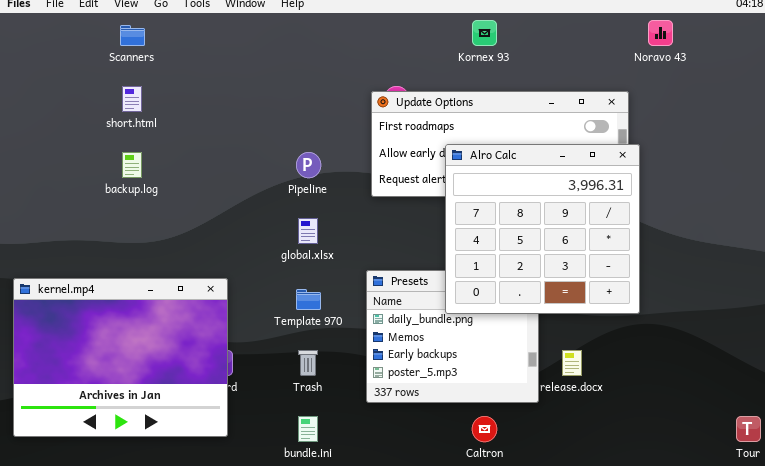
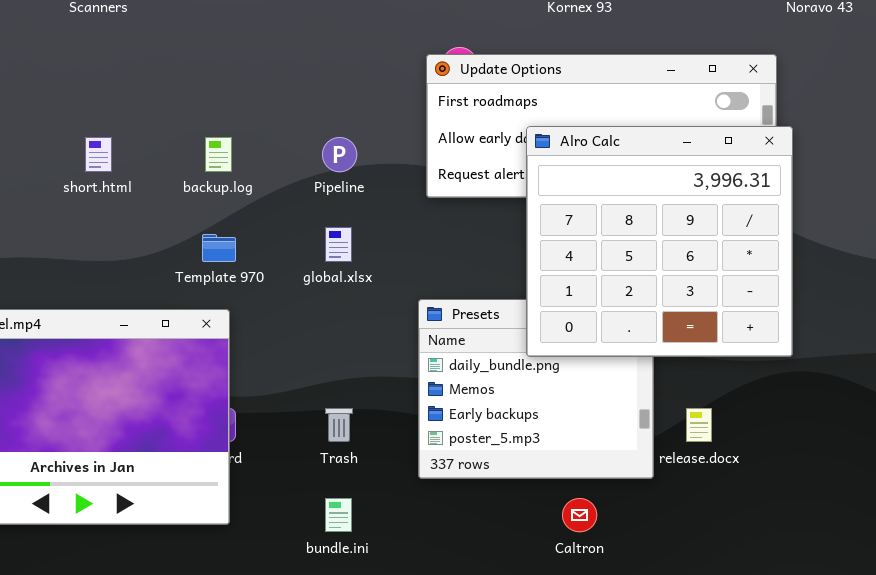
short.html: [122,86,142,112] -> [85,137,112,172], moved
backup.log: [122,152,142,178] -> [205,137,232,172], moved
Template 970: [296,289,321,310] -> [202,234,236,262], moved

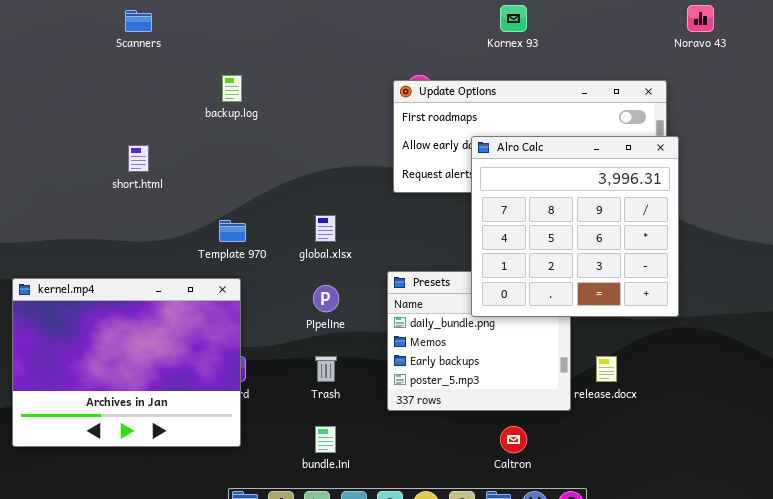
backup.log: [205,137,232,172] -> [222,75,242,102], moved
Pipeline: [322,137,357,172] -> [313,285,339,312], moved

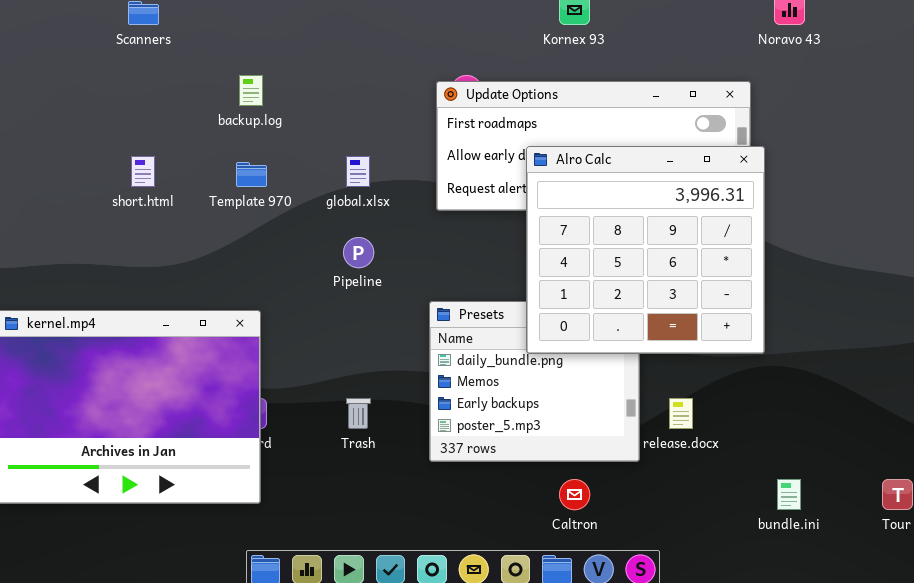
global.xlsx: [315,215,336,242] -> [346,156,370,187], moved
Template 970: [219,220,246,242] -> [236,162,267,187], moved
Pipeline: [313,285,339,312] -> [343,237,374,268], moved
bundle.ini: [315,426,336,453] -> [777,479,801,510], moved

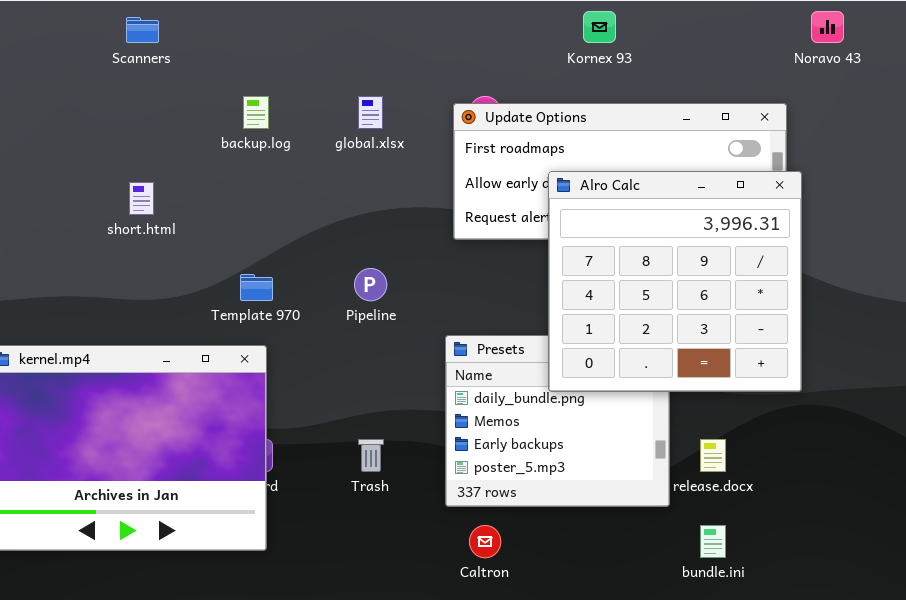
global.xlsx: [346,156,370,187] -> [358,96,383,129], moved
Template 970: [236,162,267,187] -> [240,274,273,301], moved
Caltron: [559,479,590,510] -> [469,525,501,558], moved
bundle.ini: [777,479,801,510] -> [700,525,726,558], moved

